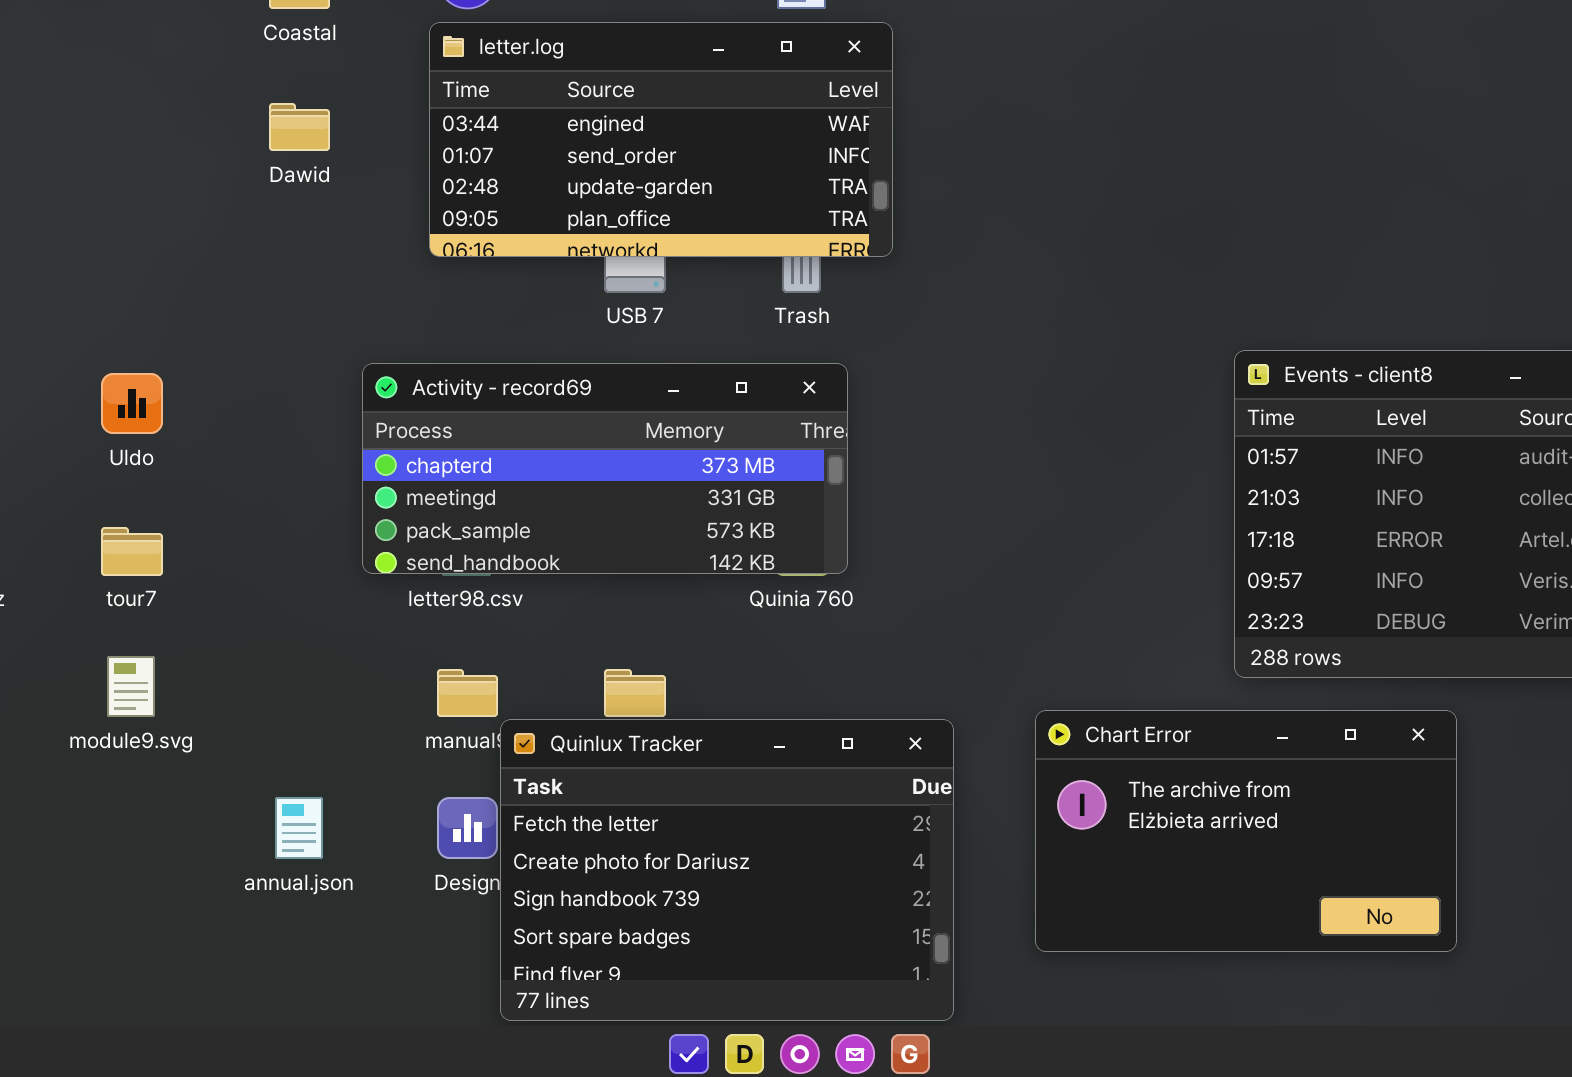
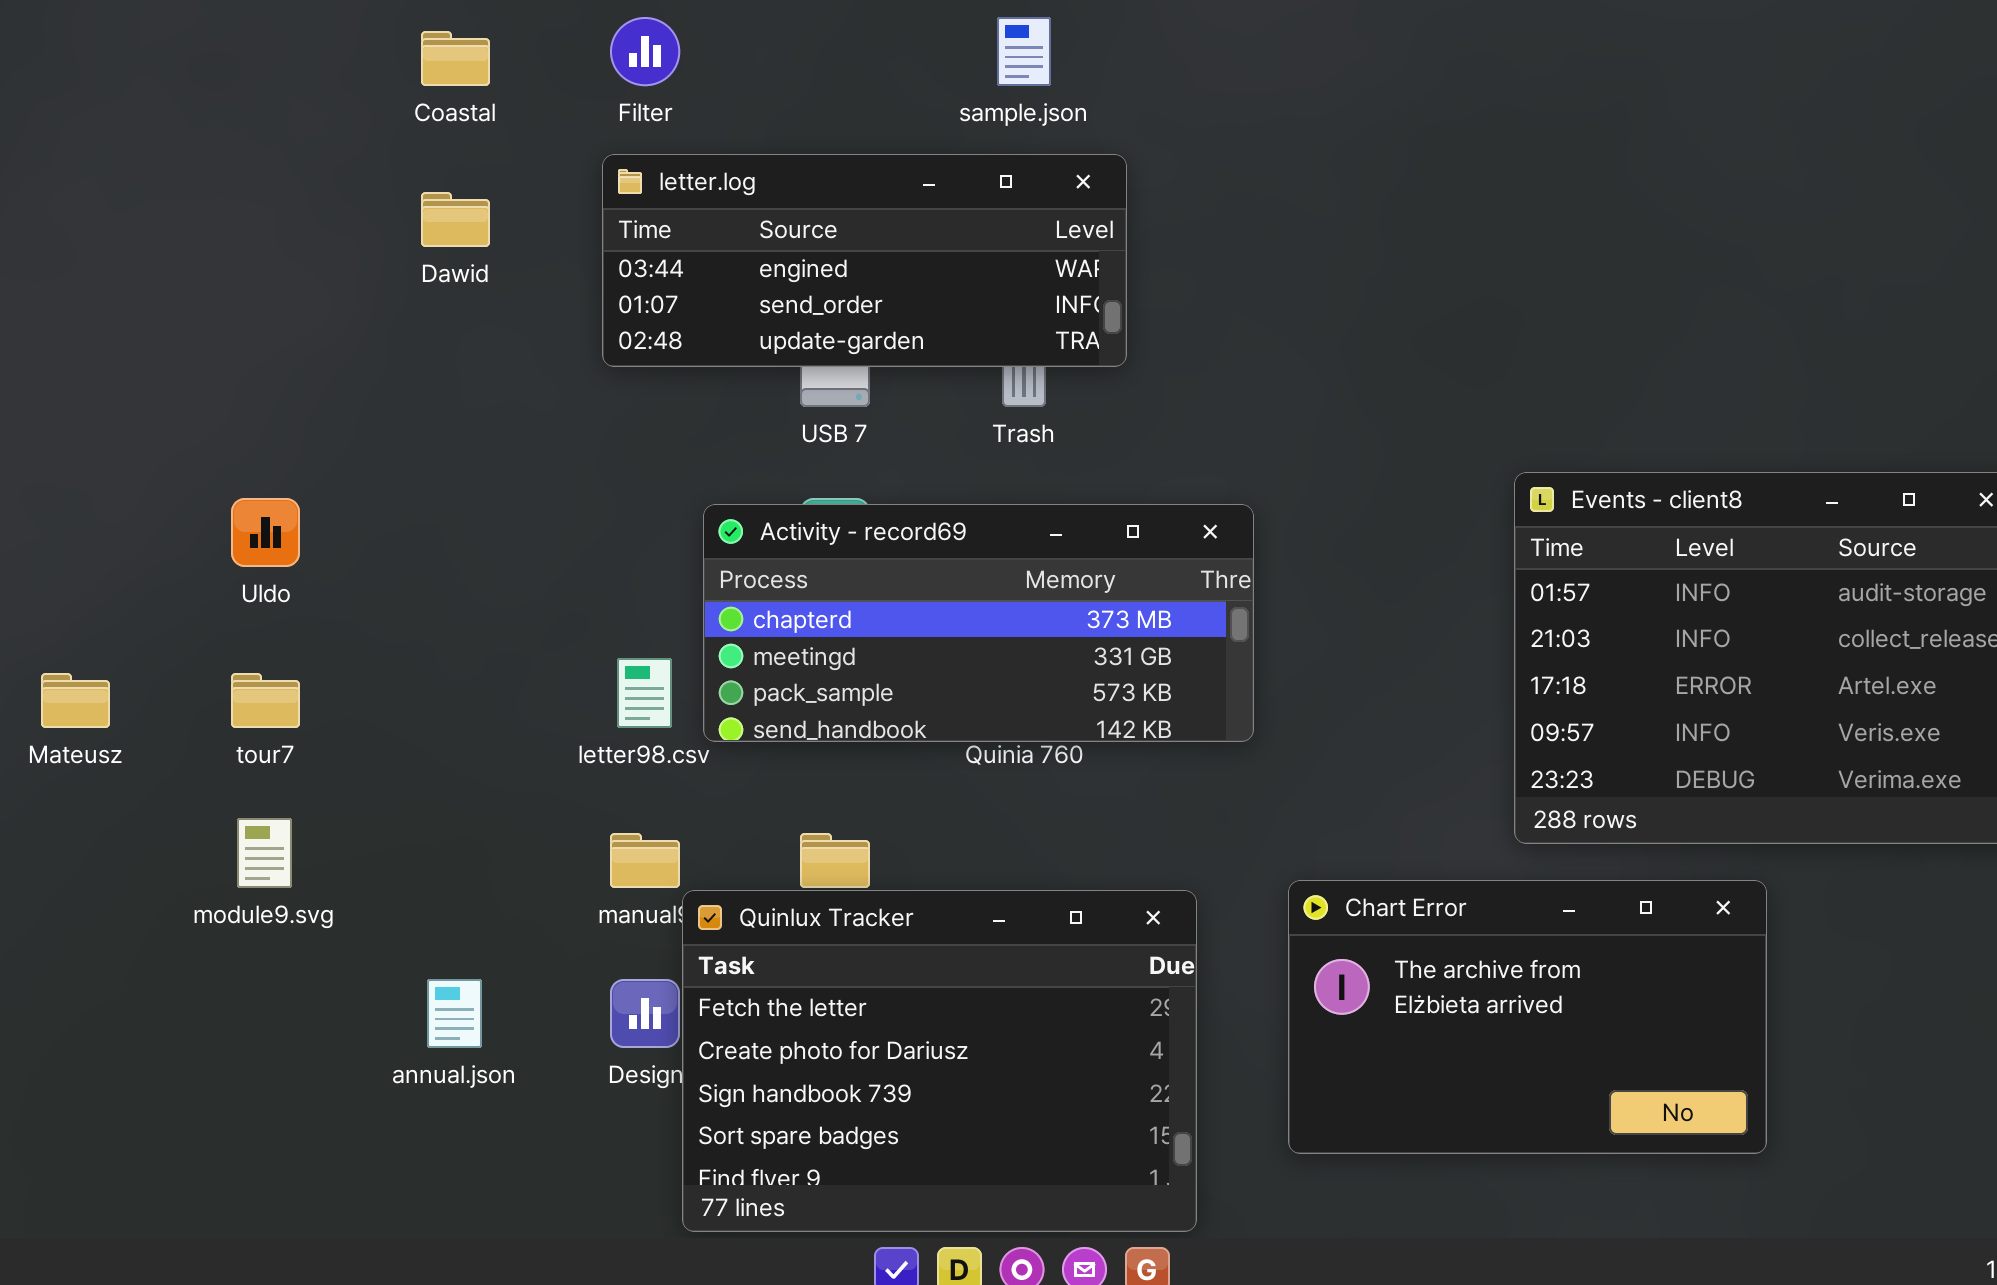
letter.log: [429,22,893,257] -> [602,154,1127,367], resized
Activity - record69: [362,363,848,574] -> [703,504,1254,742], moved

